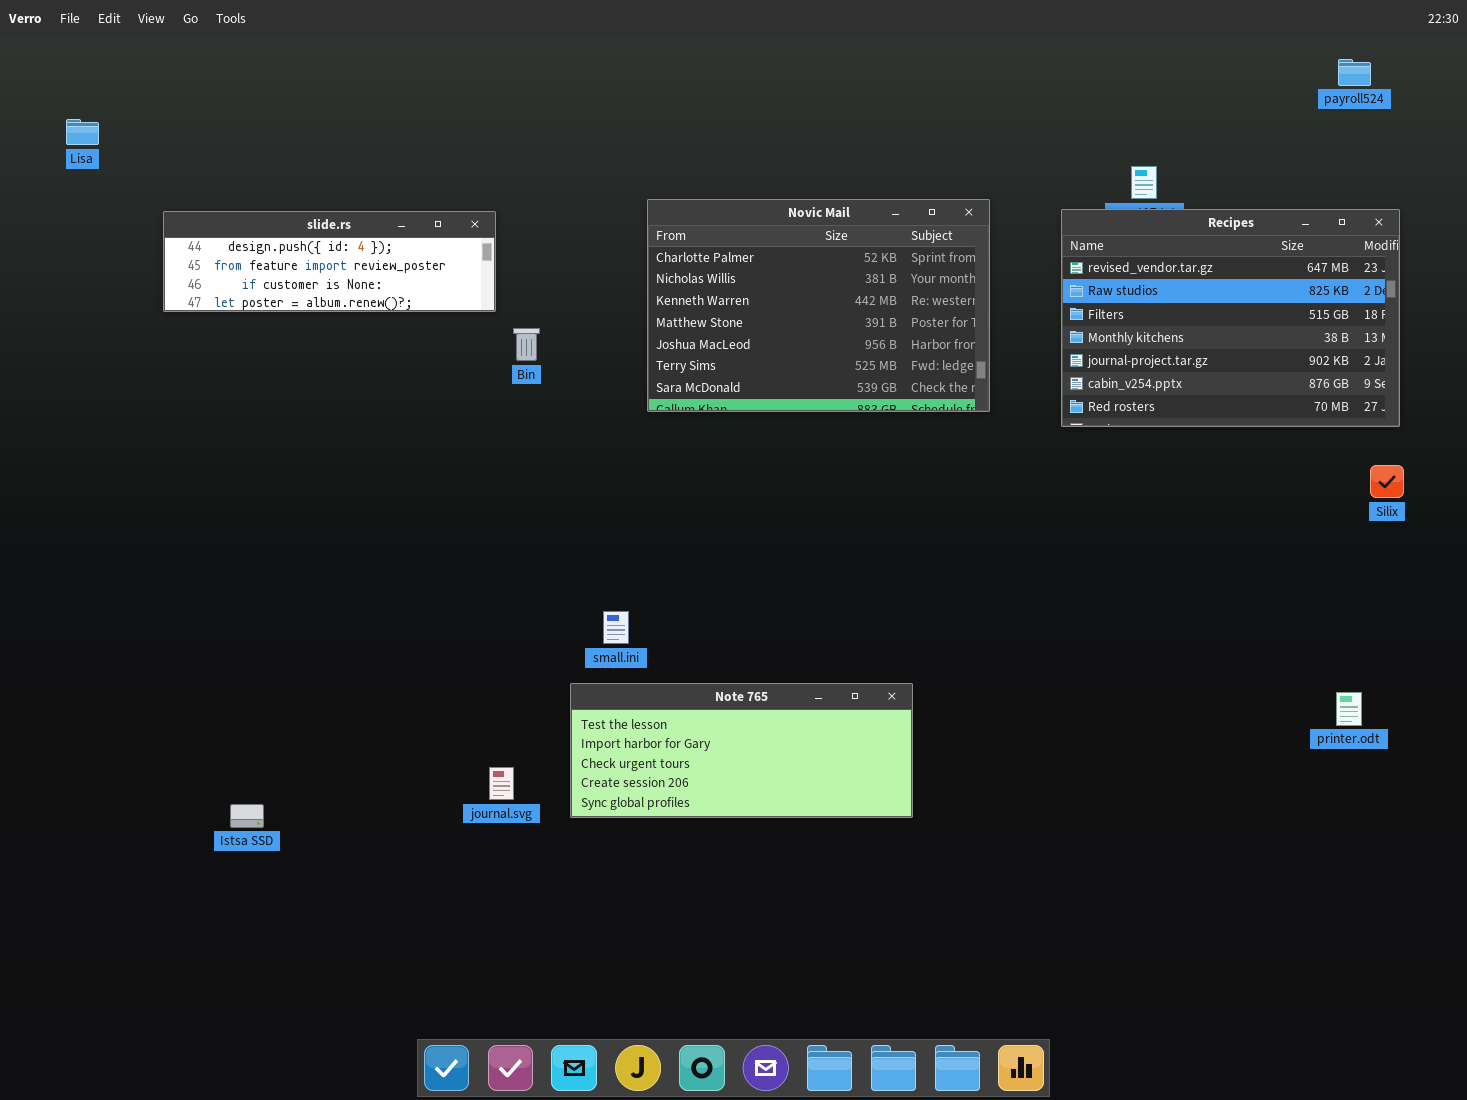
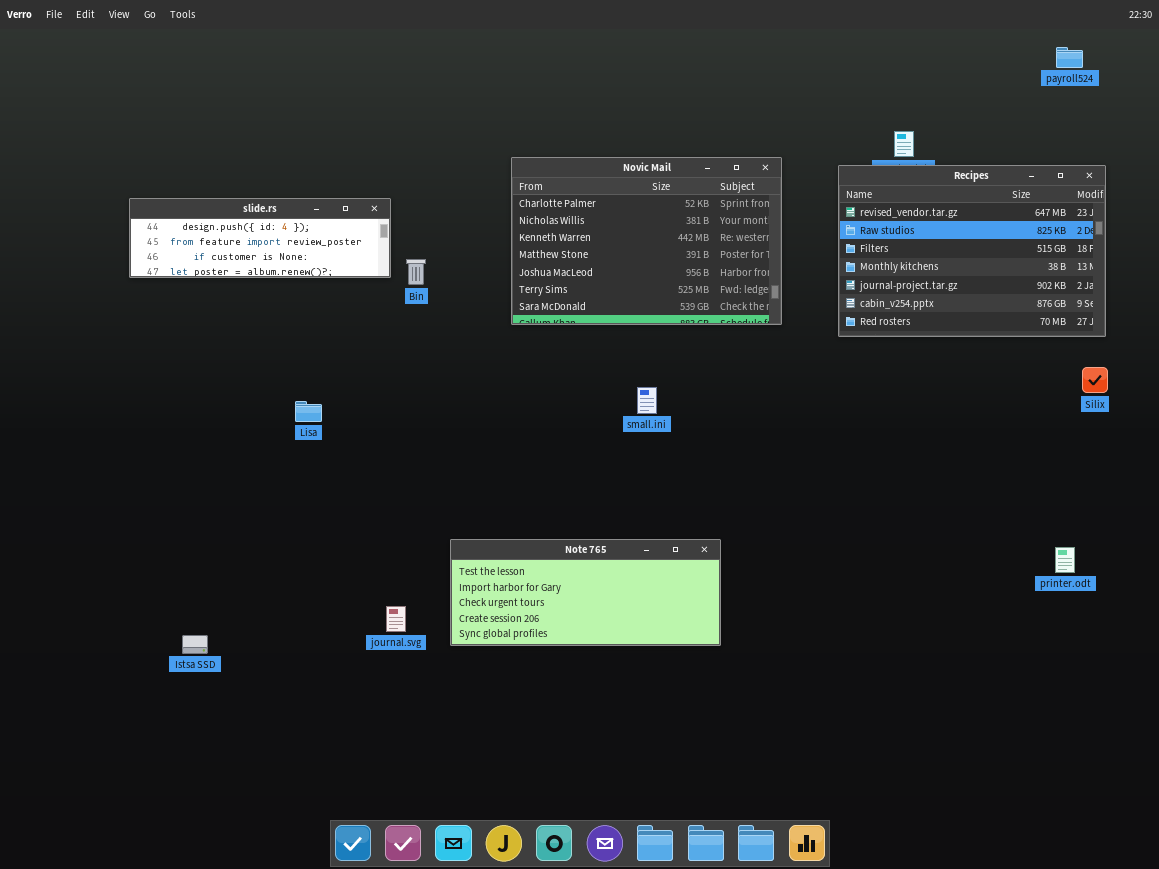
Lisa: [66,119,99,145] -> [295,401,322,422], moved
slide.rs: [163,211,496,312] -> [129,198,391,278], moved
small.ini: [603,611,629,644] -> [637,387,657,414], moved

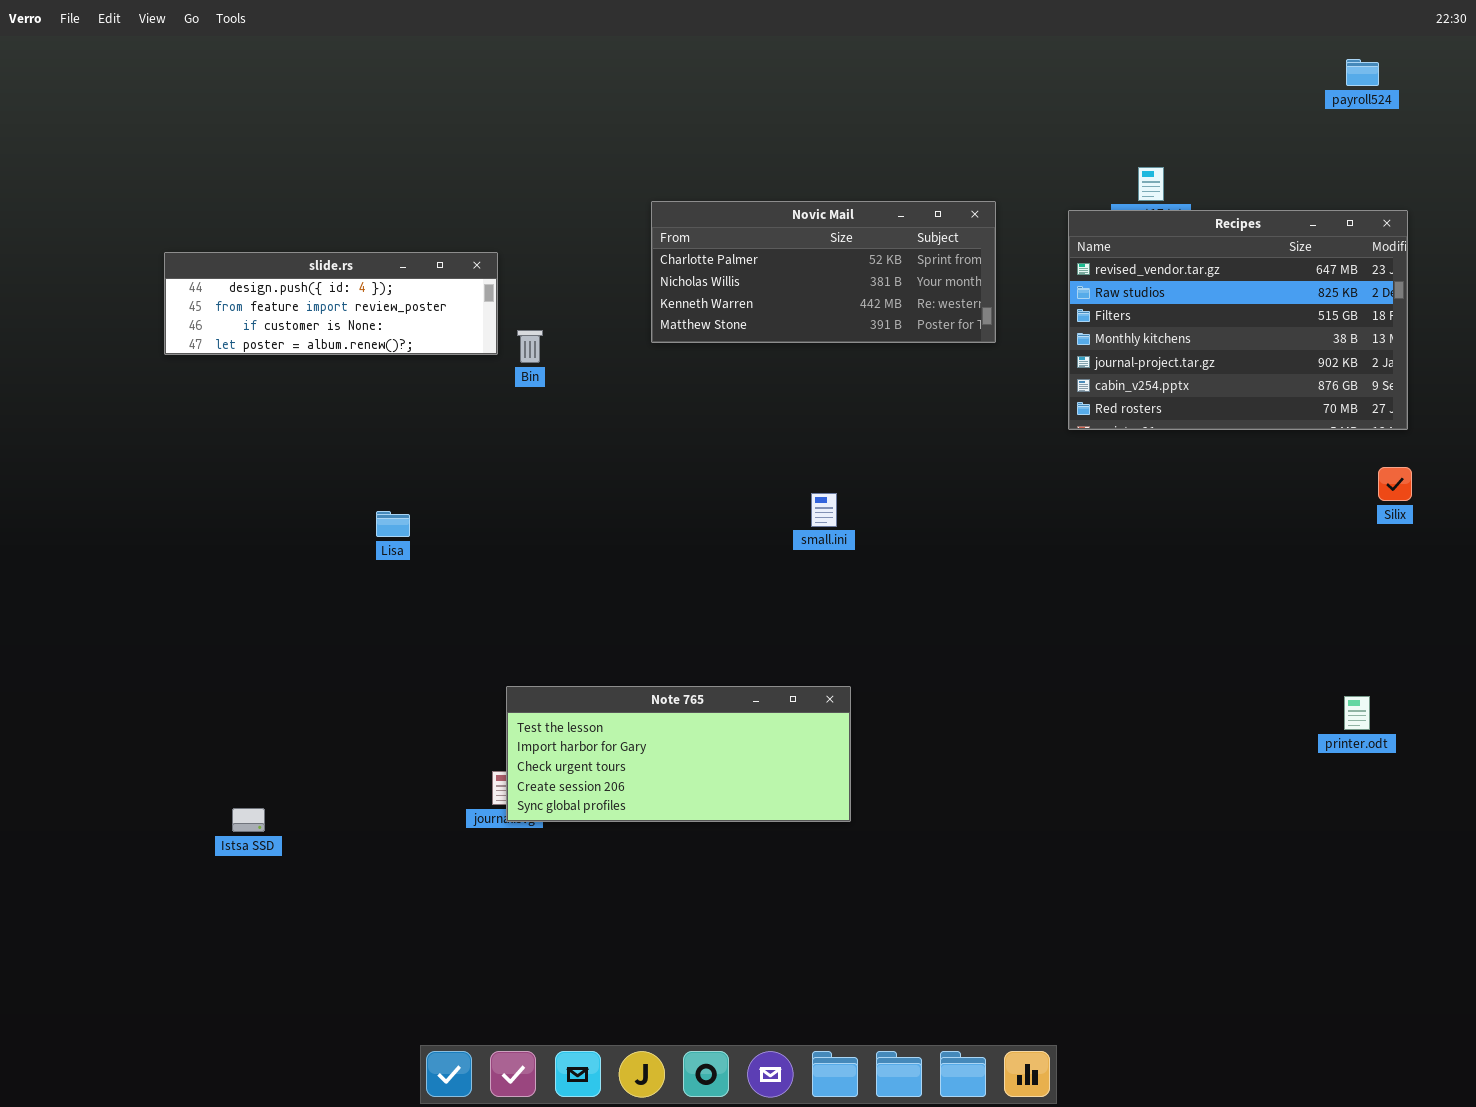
Novic Mail: [511,157,782,325] -> [651,201,996,343], resized
Note 765: [450,539,721,646] -> [506,686,851,822], moved

